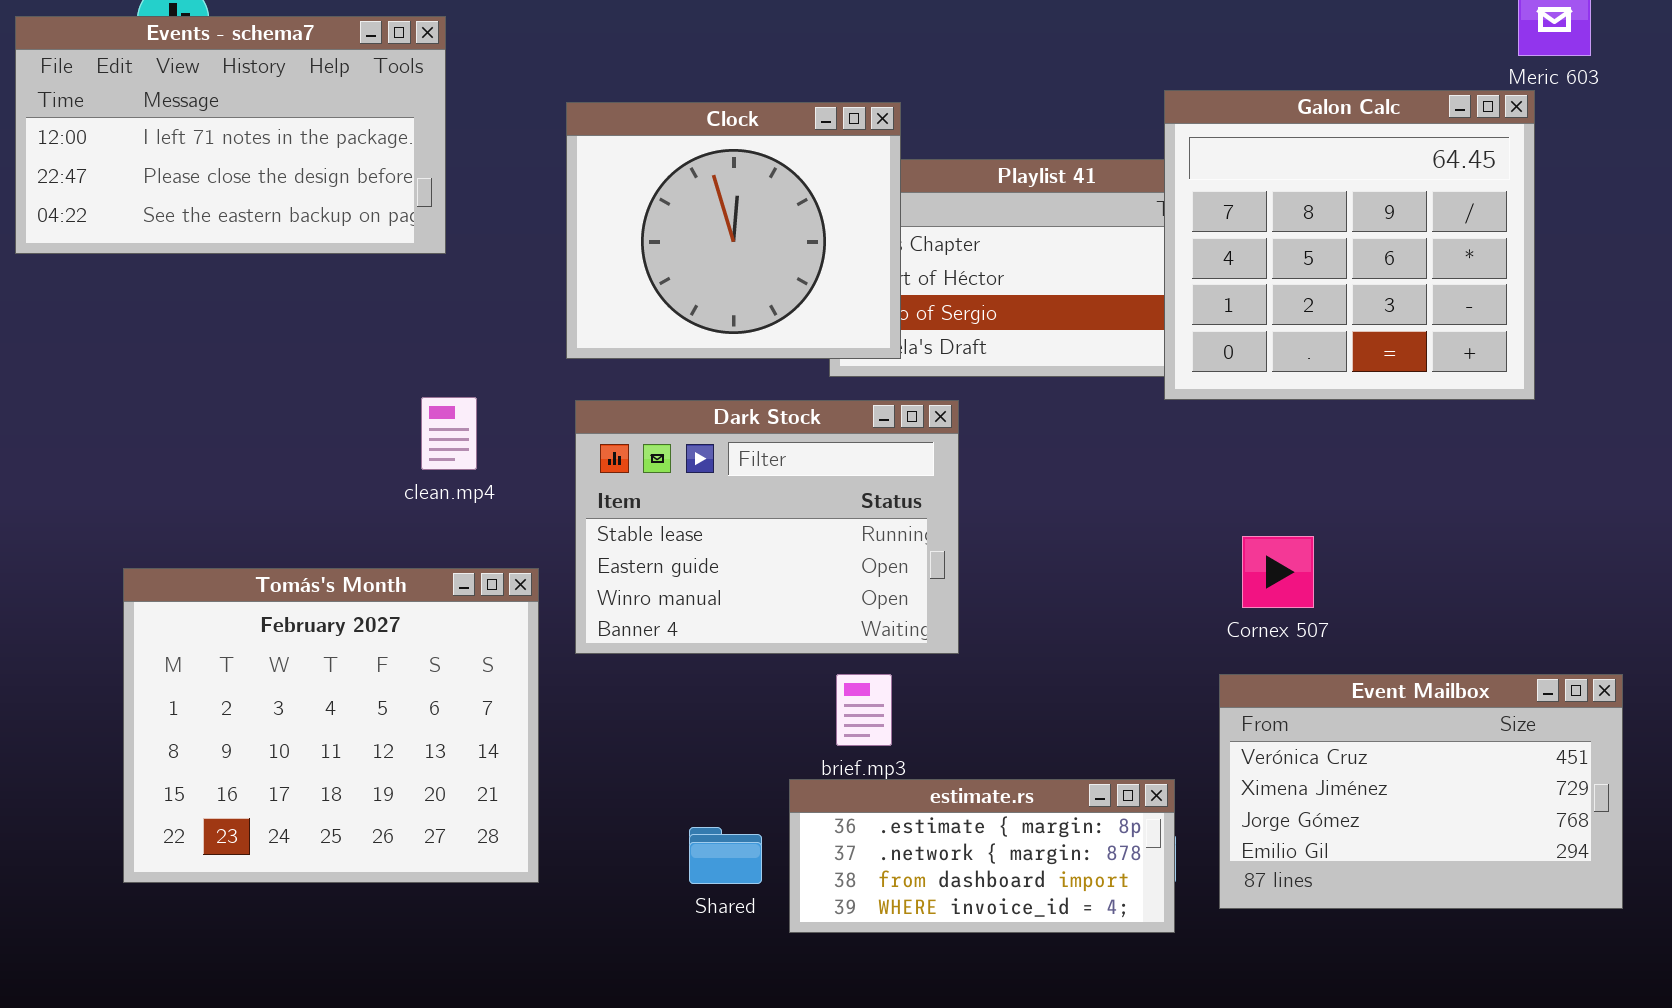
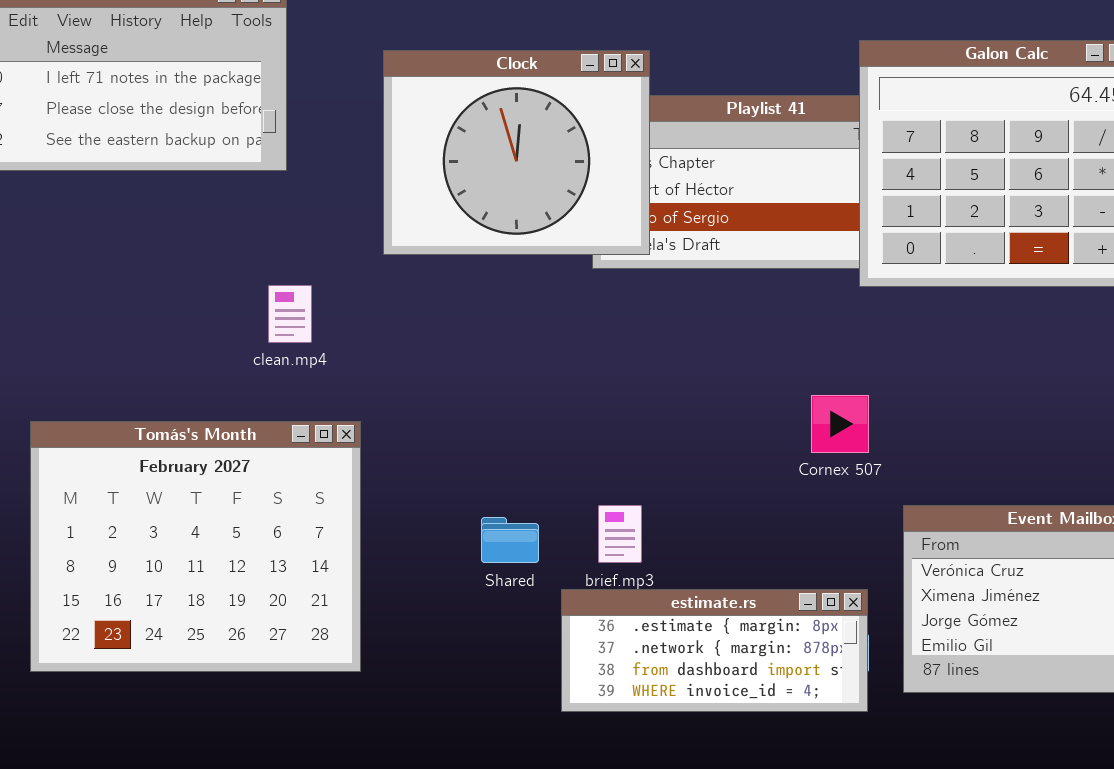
Dark Stock: [575,400,959,654] -> none, closed
Cornex 507: [1242,536,1314,608] -> [811,395,869,453], moved
Shared: [689,827,762,884] -> [481,517,539,563], moved

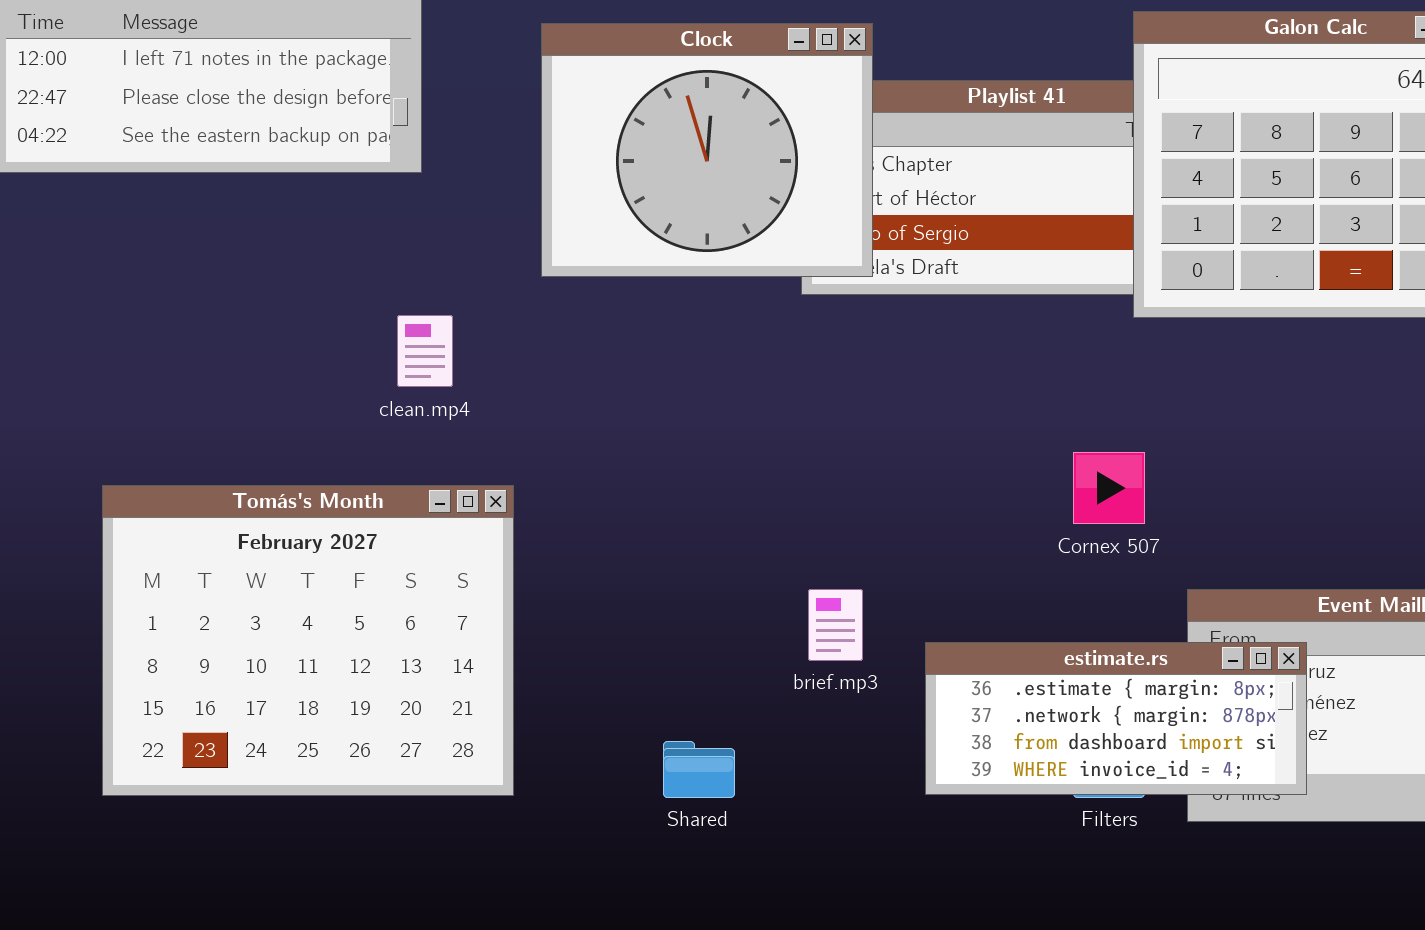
Shared: [481,517,539,563] -> [663,741,735,798], moved
estimate.rs: [561,589,868,712] -> [925,642,1307,795], moved

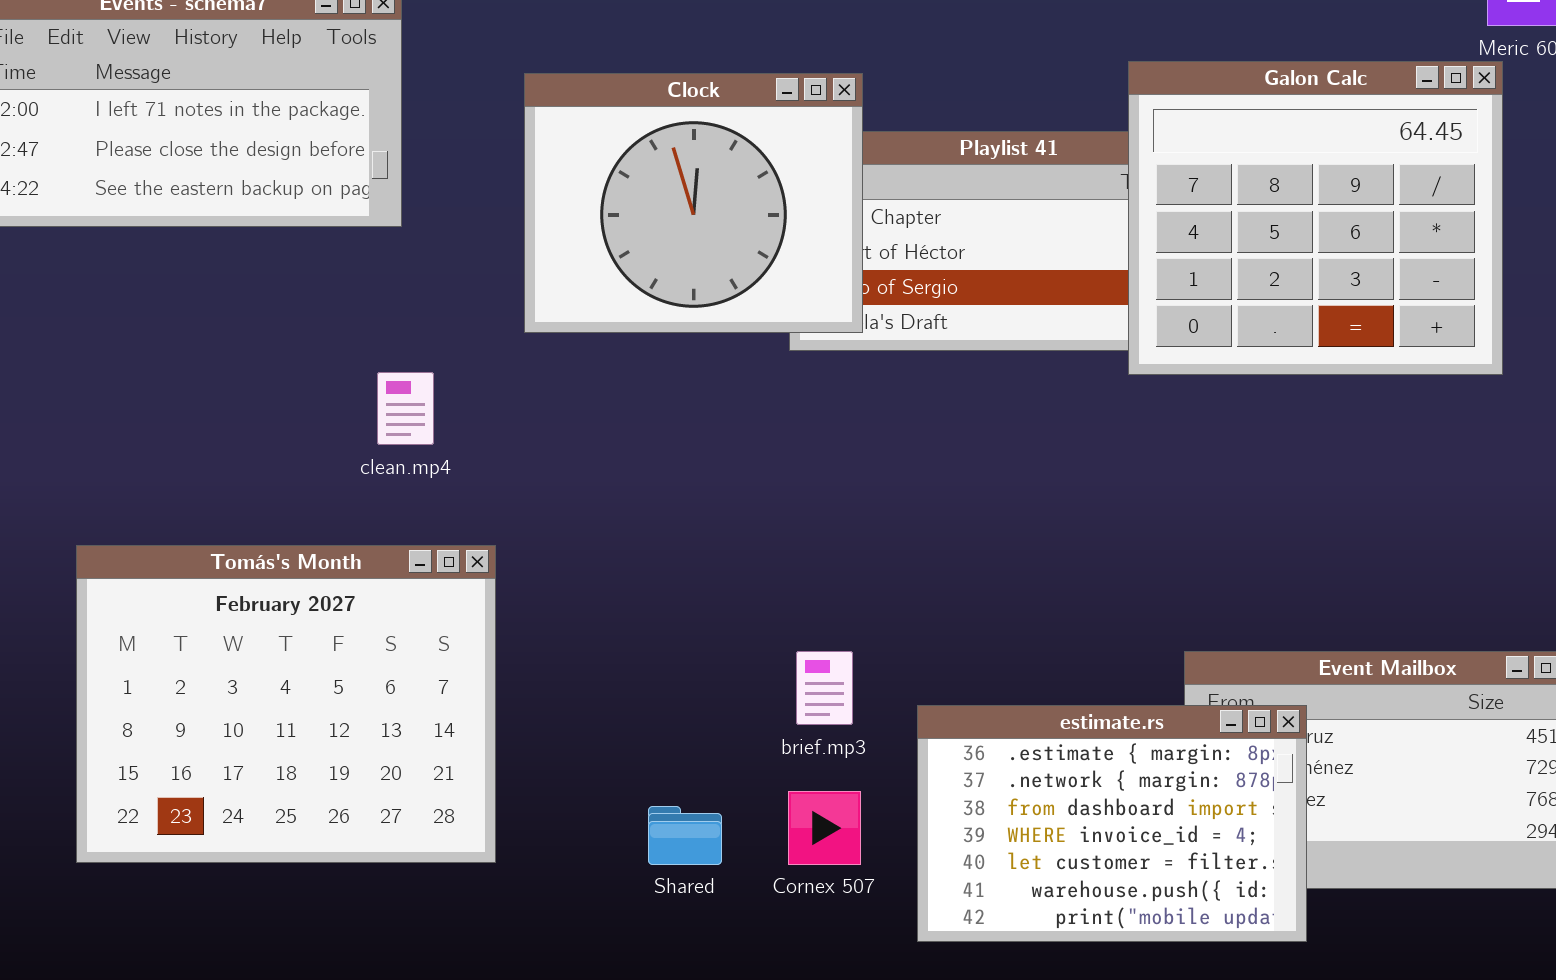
Cornex 507: [1073,452,1145,524] -> [788,791,861,865], moved
estimate.rs: [925,642,1307,795] -> [917,705,1307,942], resized

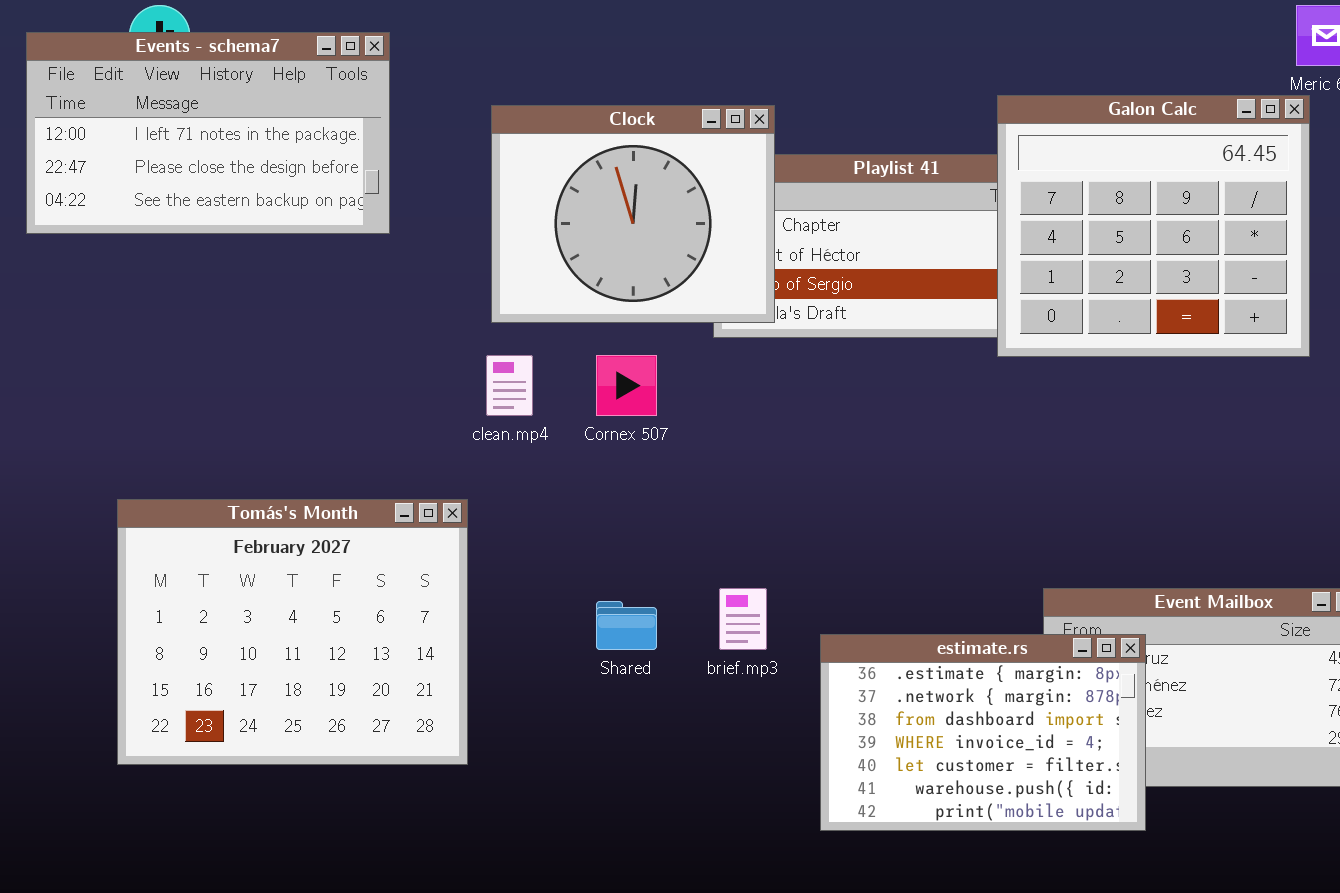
clean.mp4: [377,372,434,445] -> [486,355,533,416], moved
Cornex 507: [788,791,861,865] -> [596,355,657,416], moved
Shared: [648,806,722,865] -> [596,601,657,650], moved

